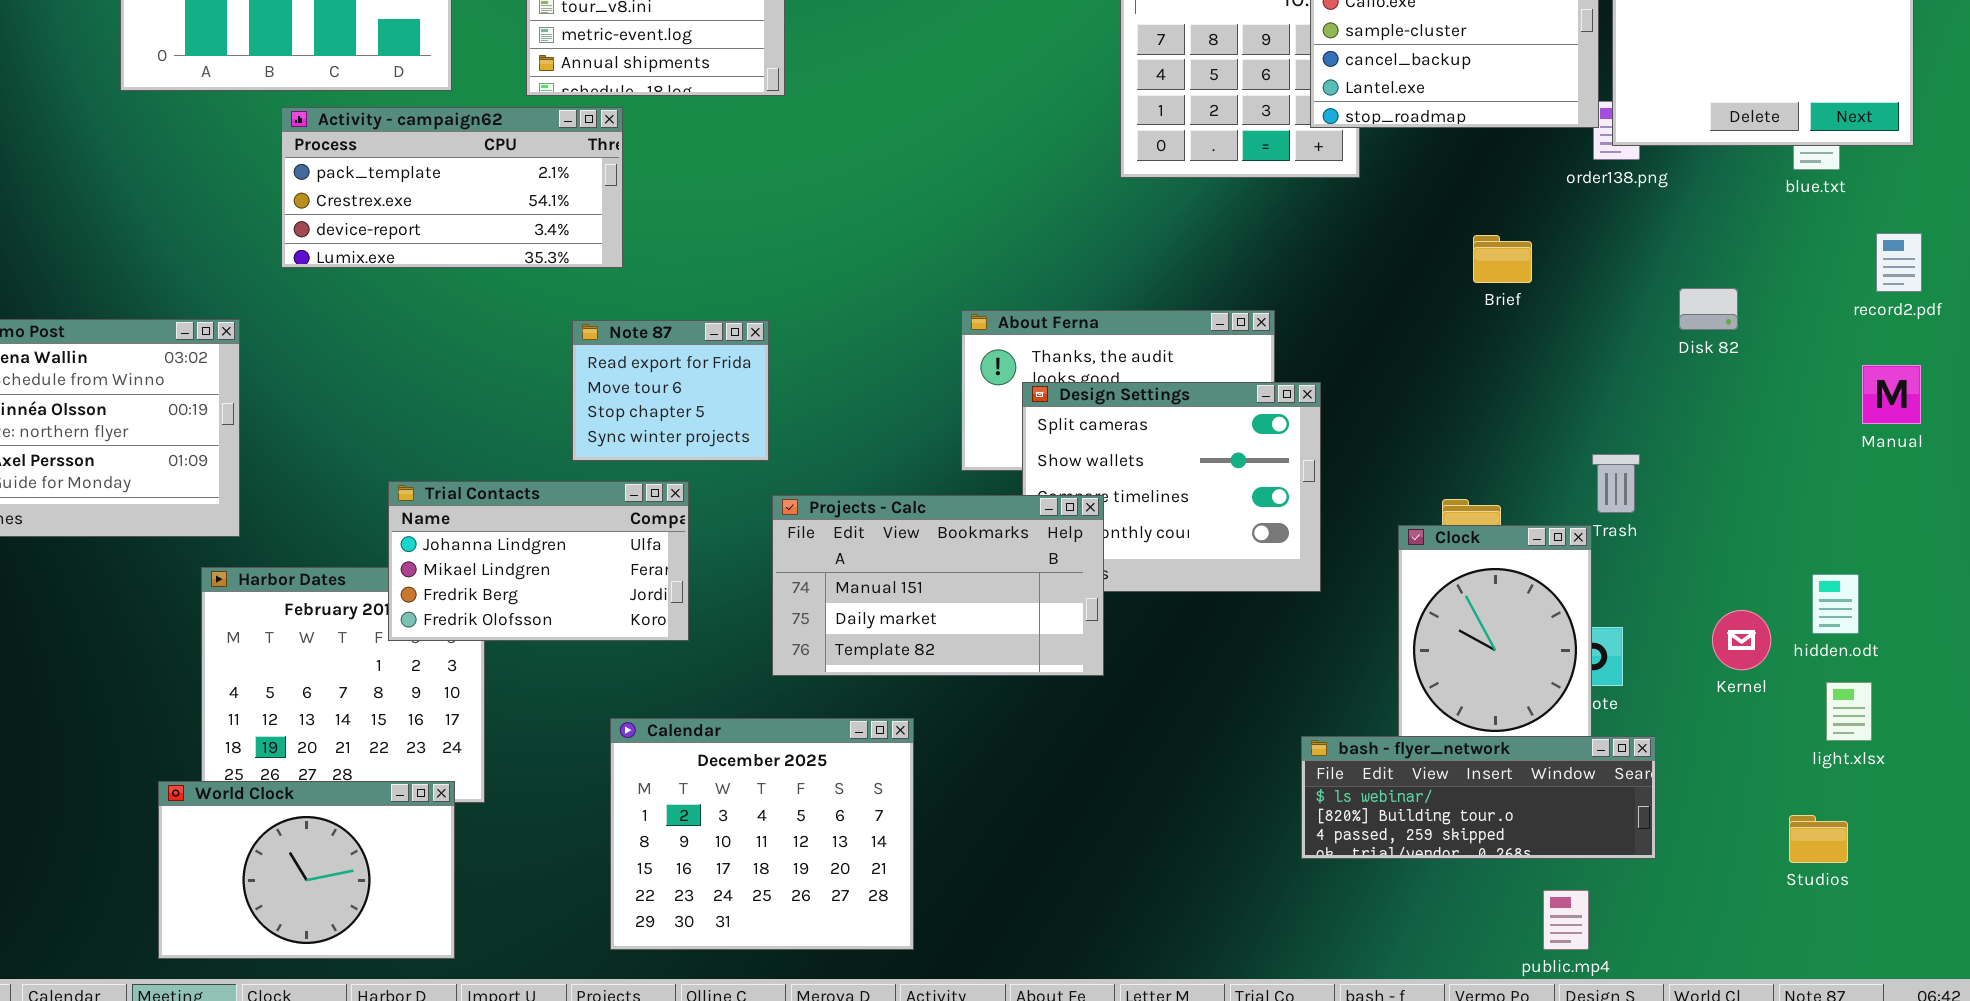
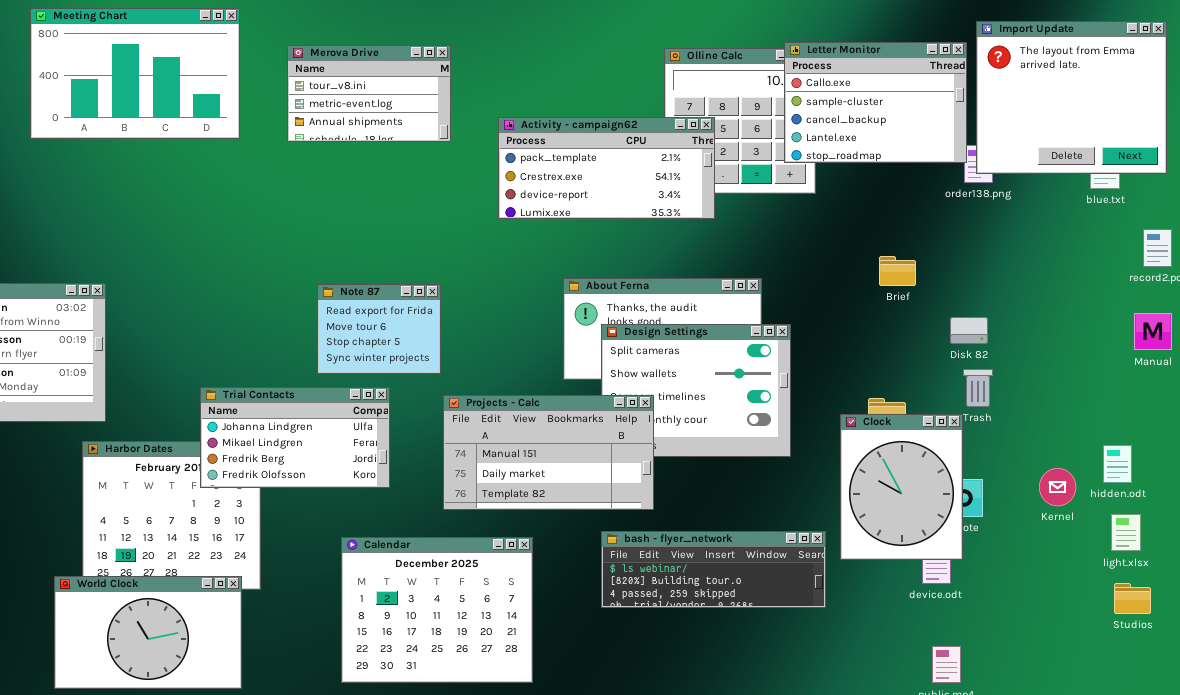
Activity - campaign62: [281,107,623,268] -> [498,117,715,219], moved
Brief: [1473,235,1532,283] -> [879,256,916,286], moved
Disk 82: [1679,288,1738,330] -> [950,317,988,344], moved
bash - flyer_network: [1301,736,1656,859] -> [601,531,826,608], moved
Studios: [1789,815,1848,863] -> [1114,583,1151,614], moved

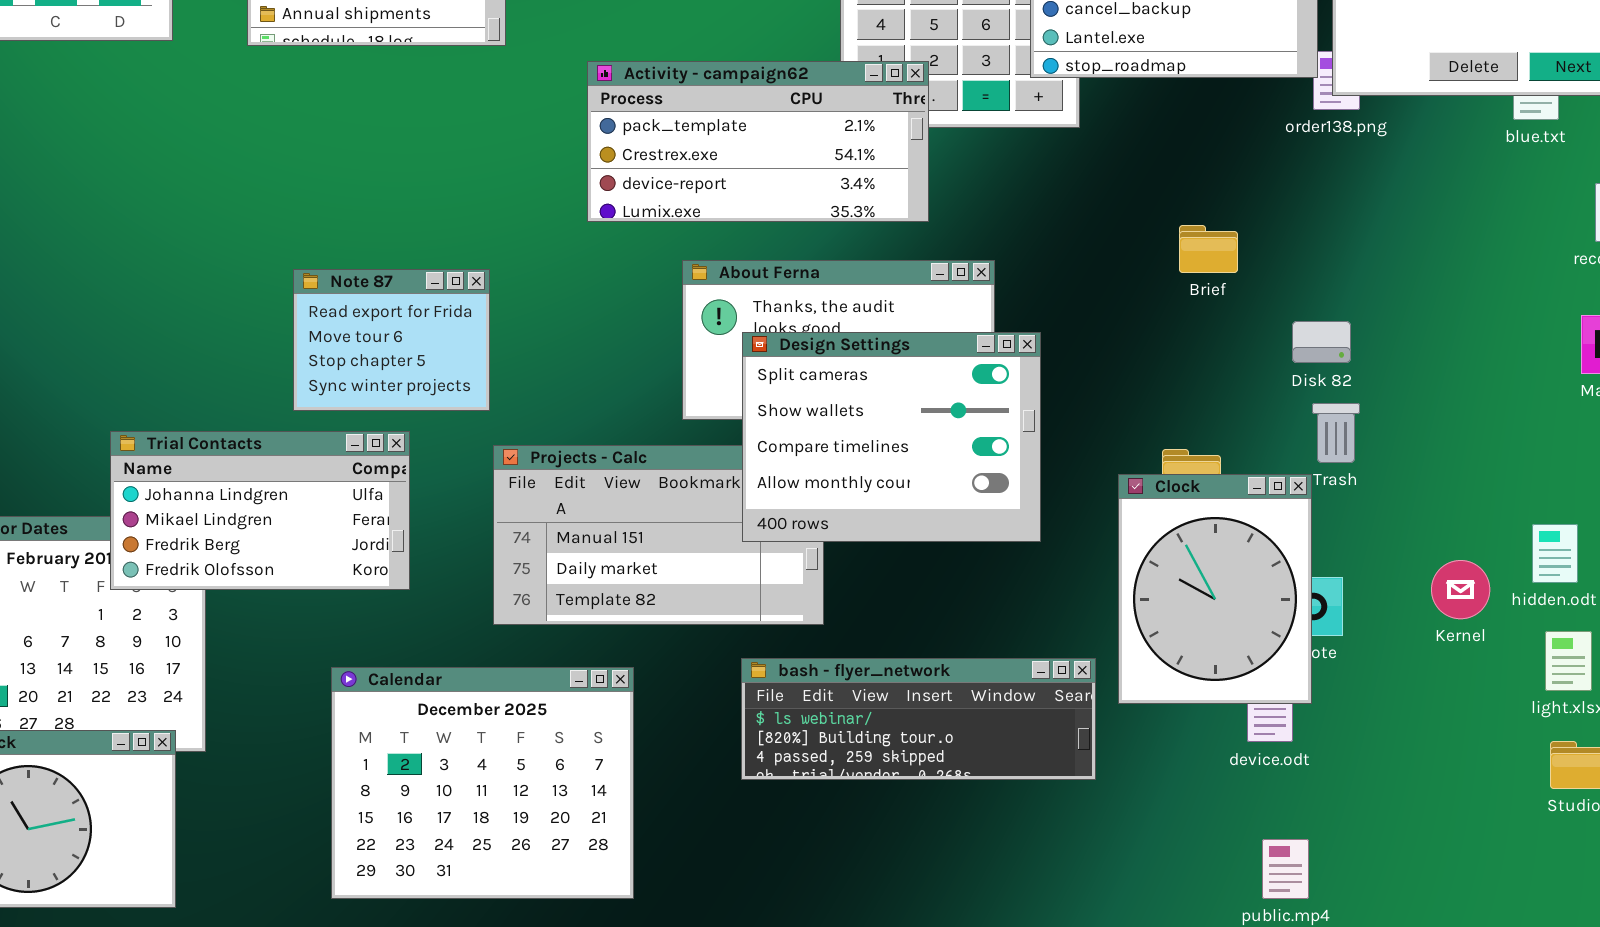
Activity - campaign62: [498,117,715,219] -> [587,61,929,222], moved
Design Settings: [601,324,791,457] -> [742,332,1041,542], raised

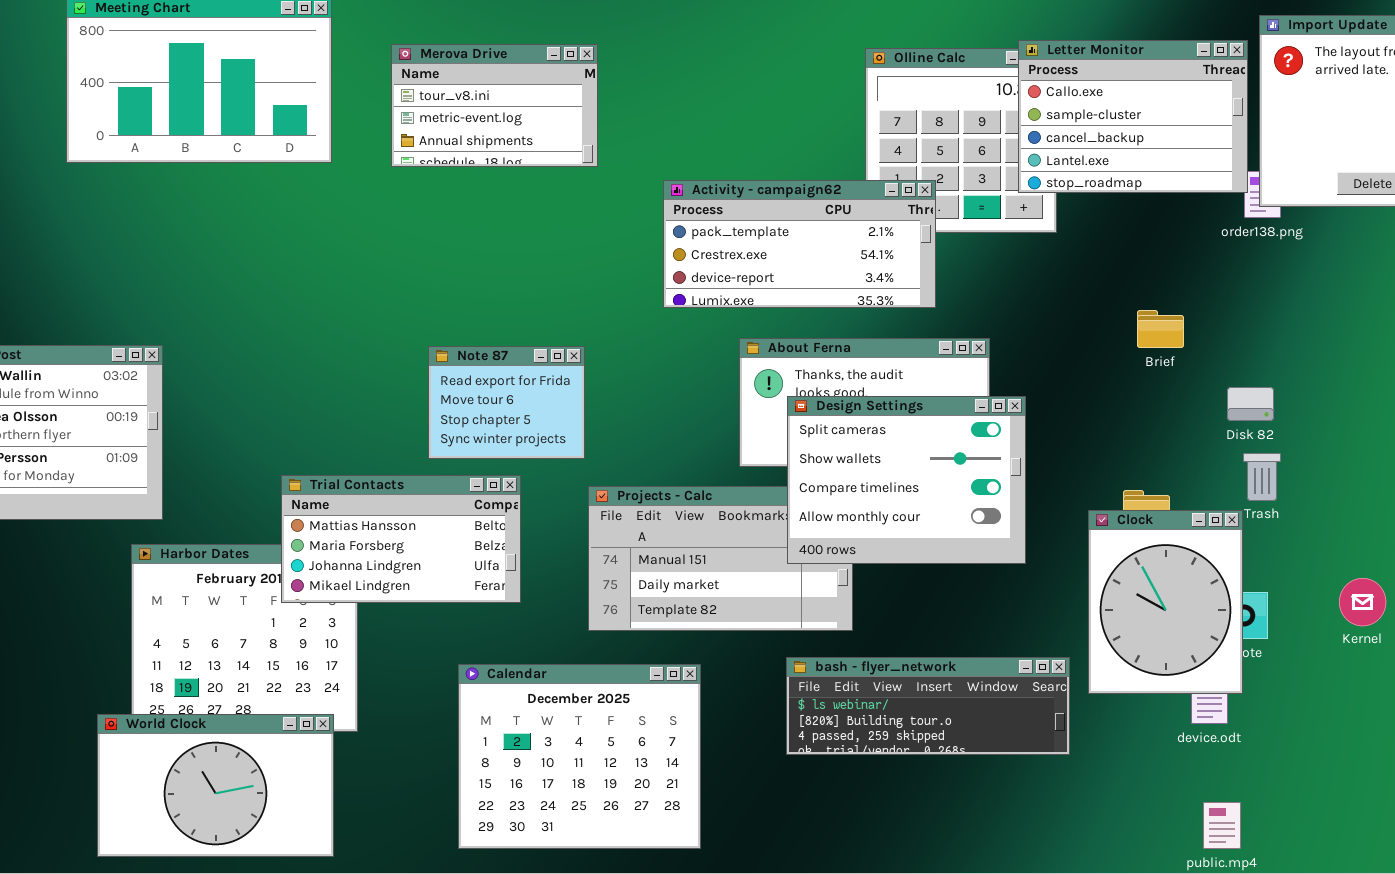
Trial Contacts: [110,431,410,590] -> [281,475,521,603], scrolled up 2 rows

